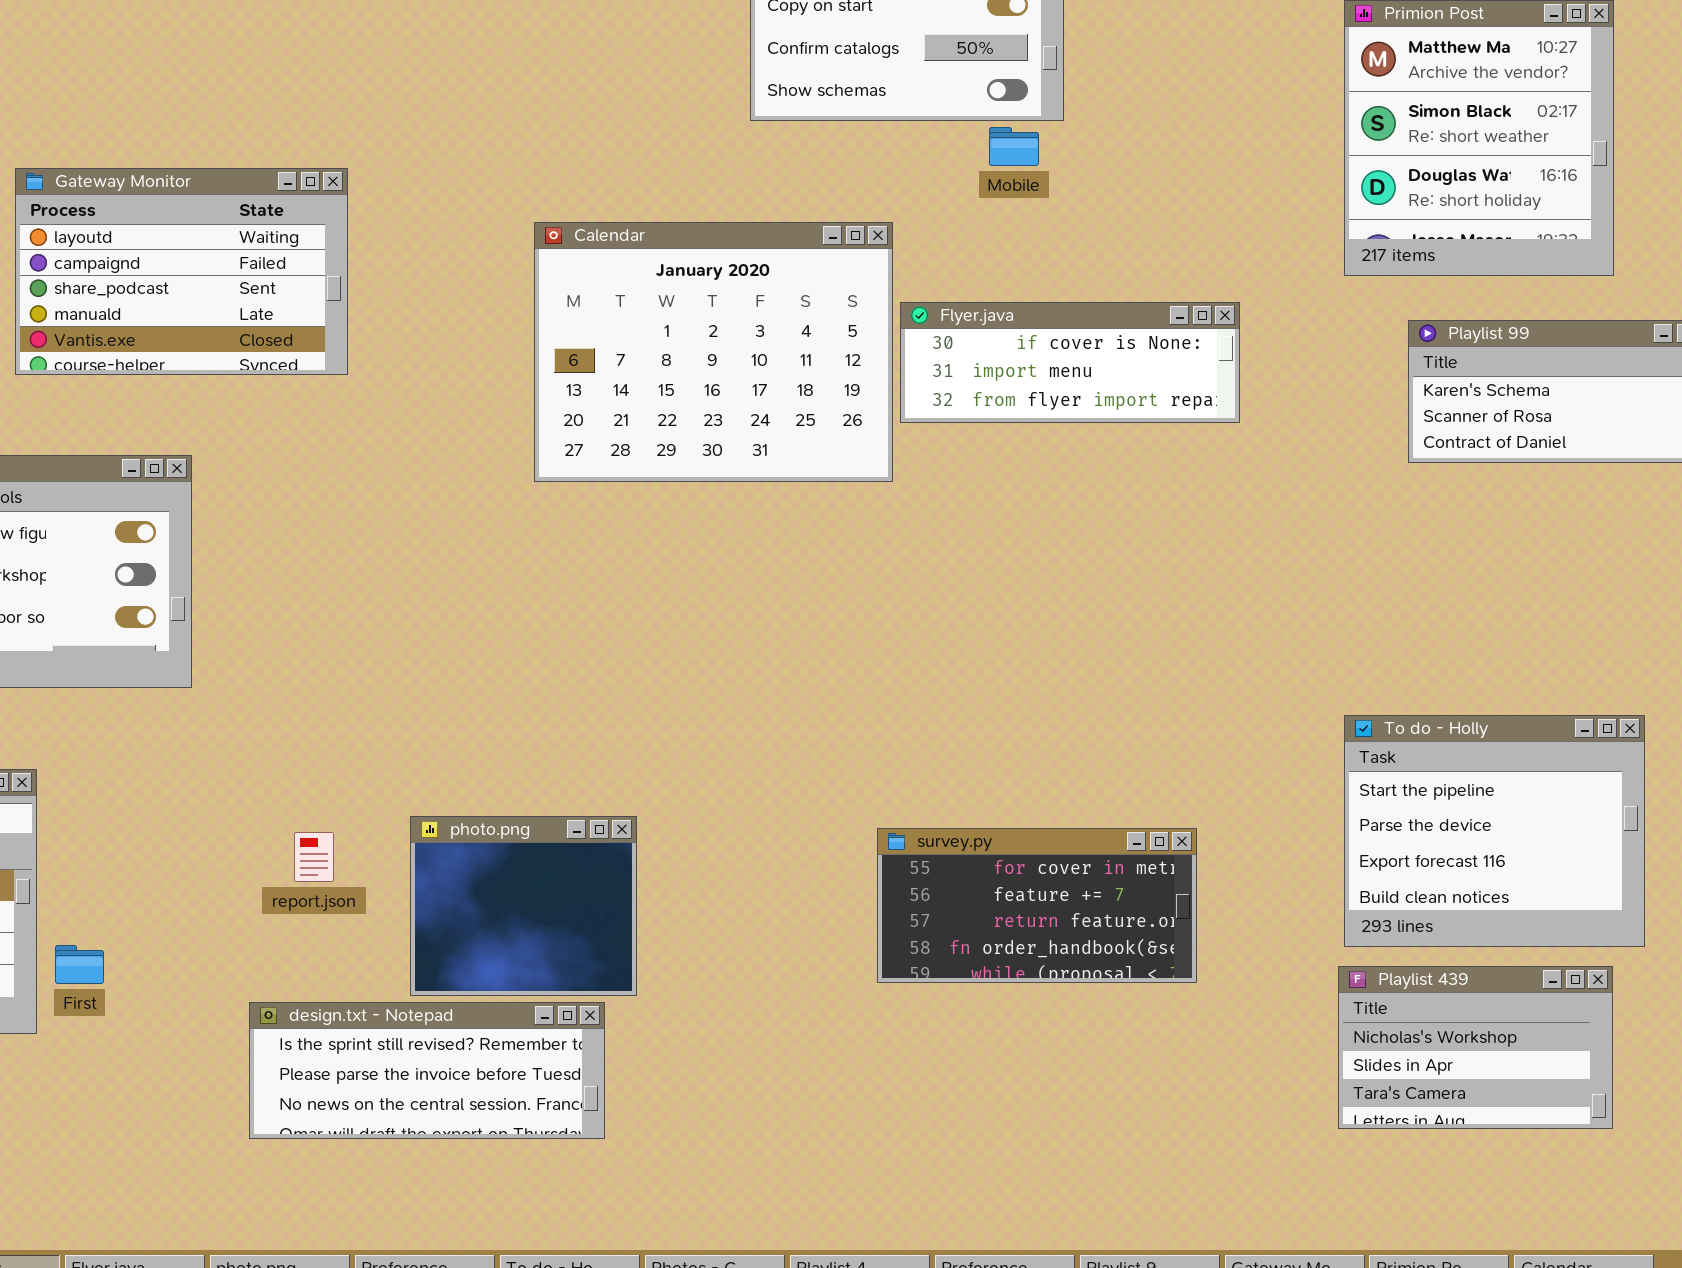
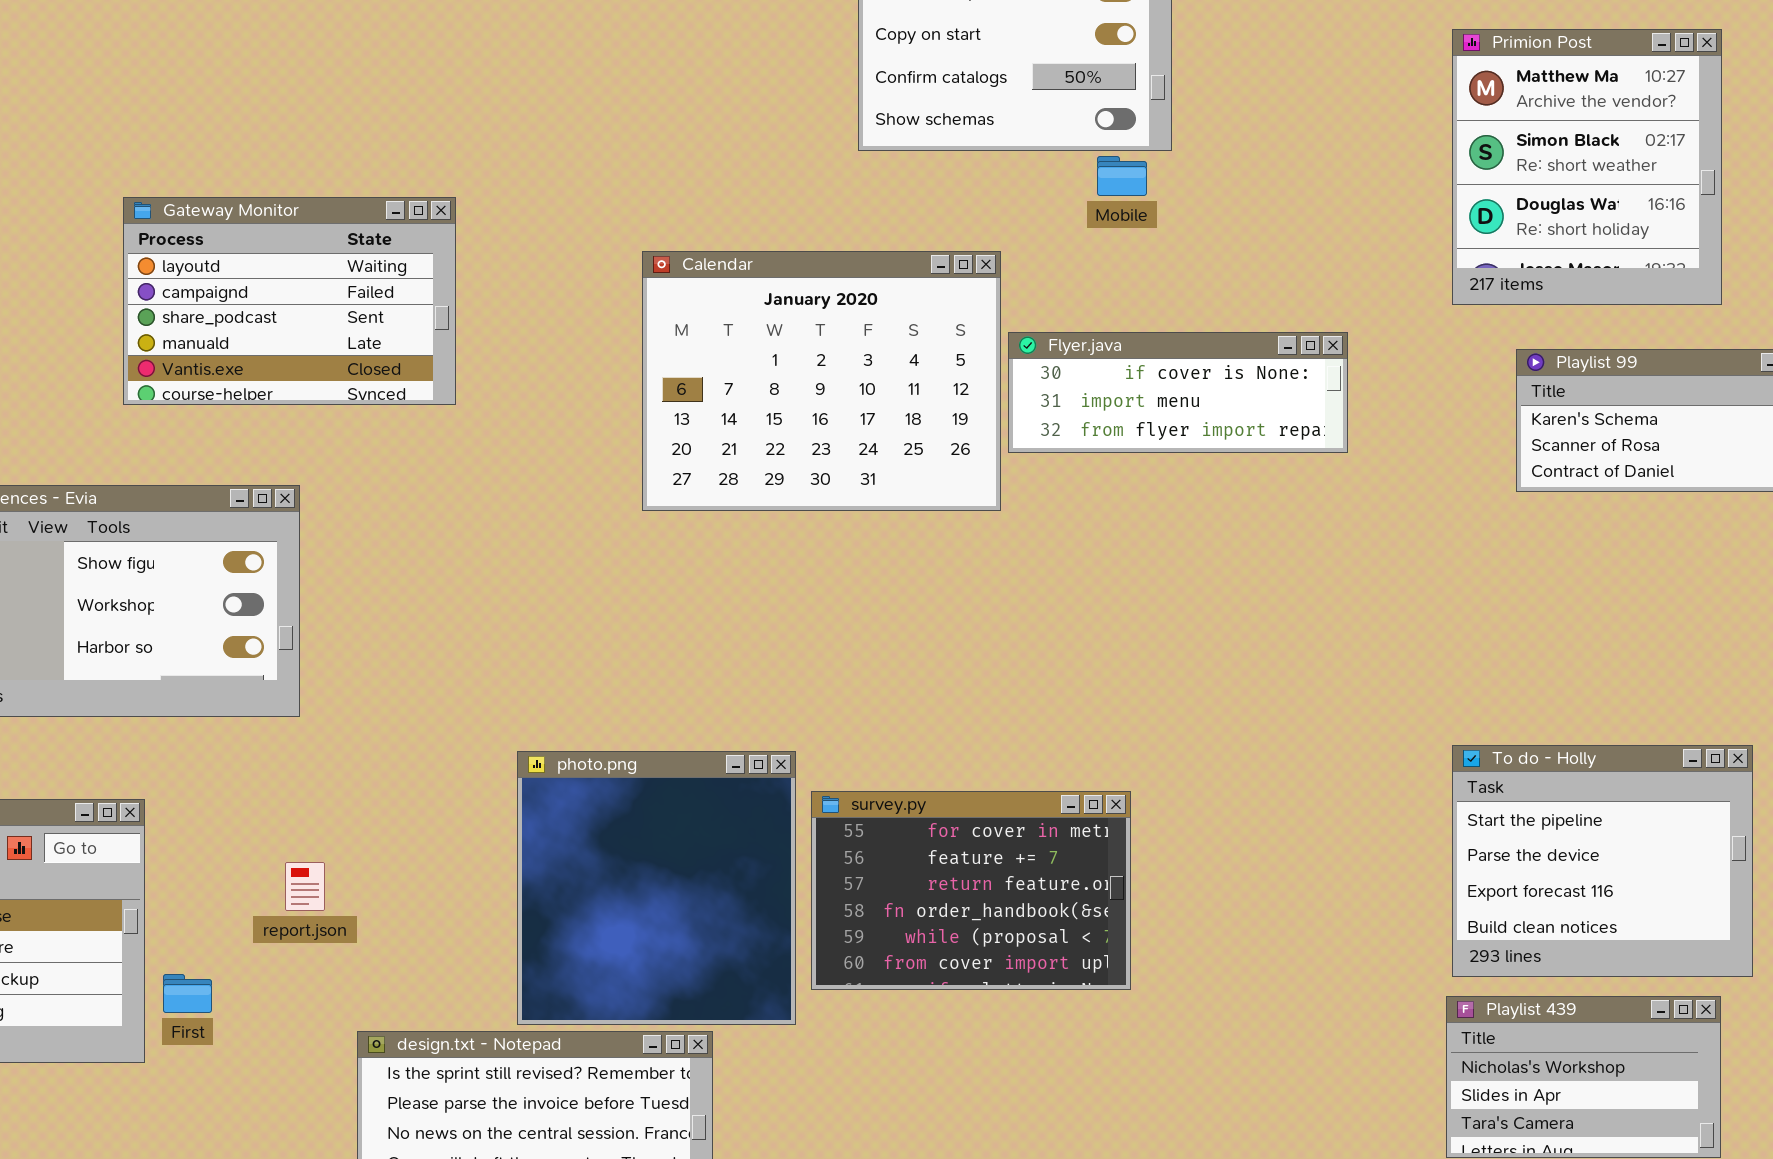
photo.png: [410,816,637,996] -> [517,751,796,1025], resized
survey.py: [877,828,1197,983] -> [811,791,1131,990], moved, resized
report.json: [294,832,334,882] -> [285,862,325,911], moved

